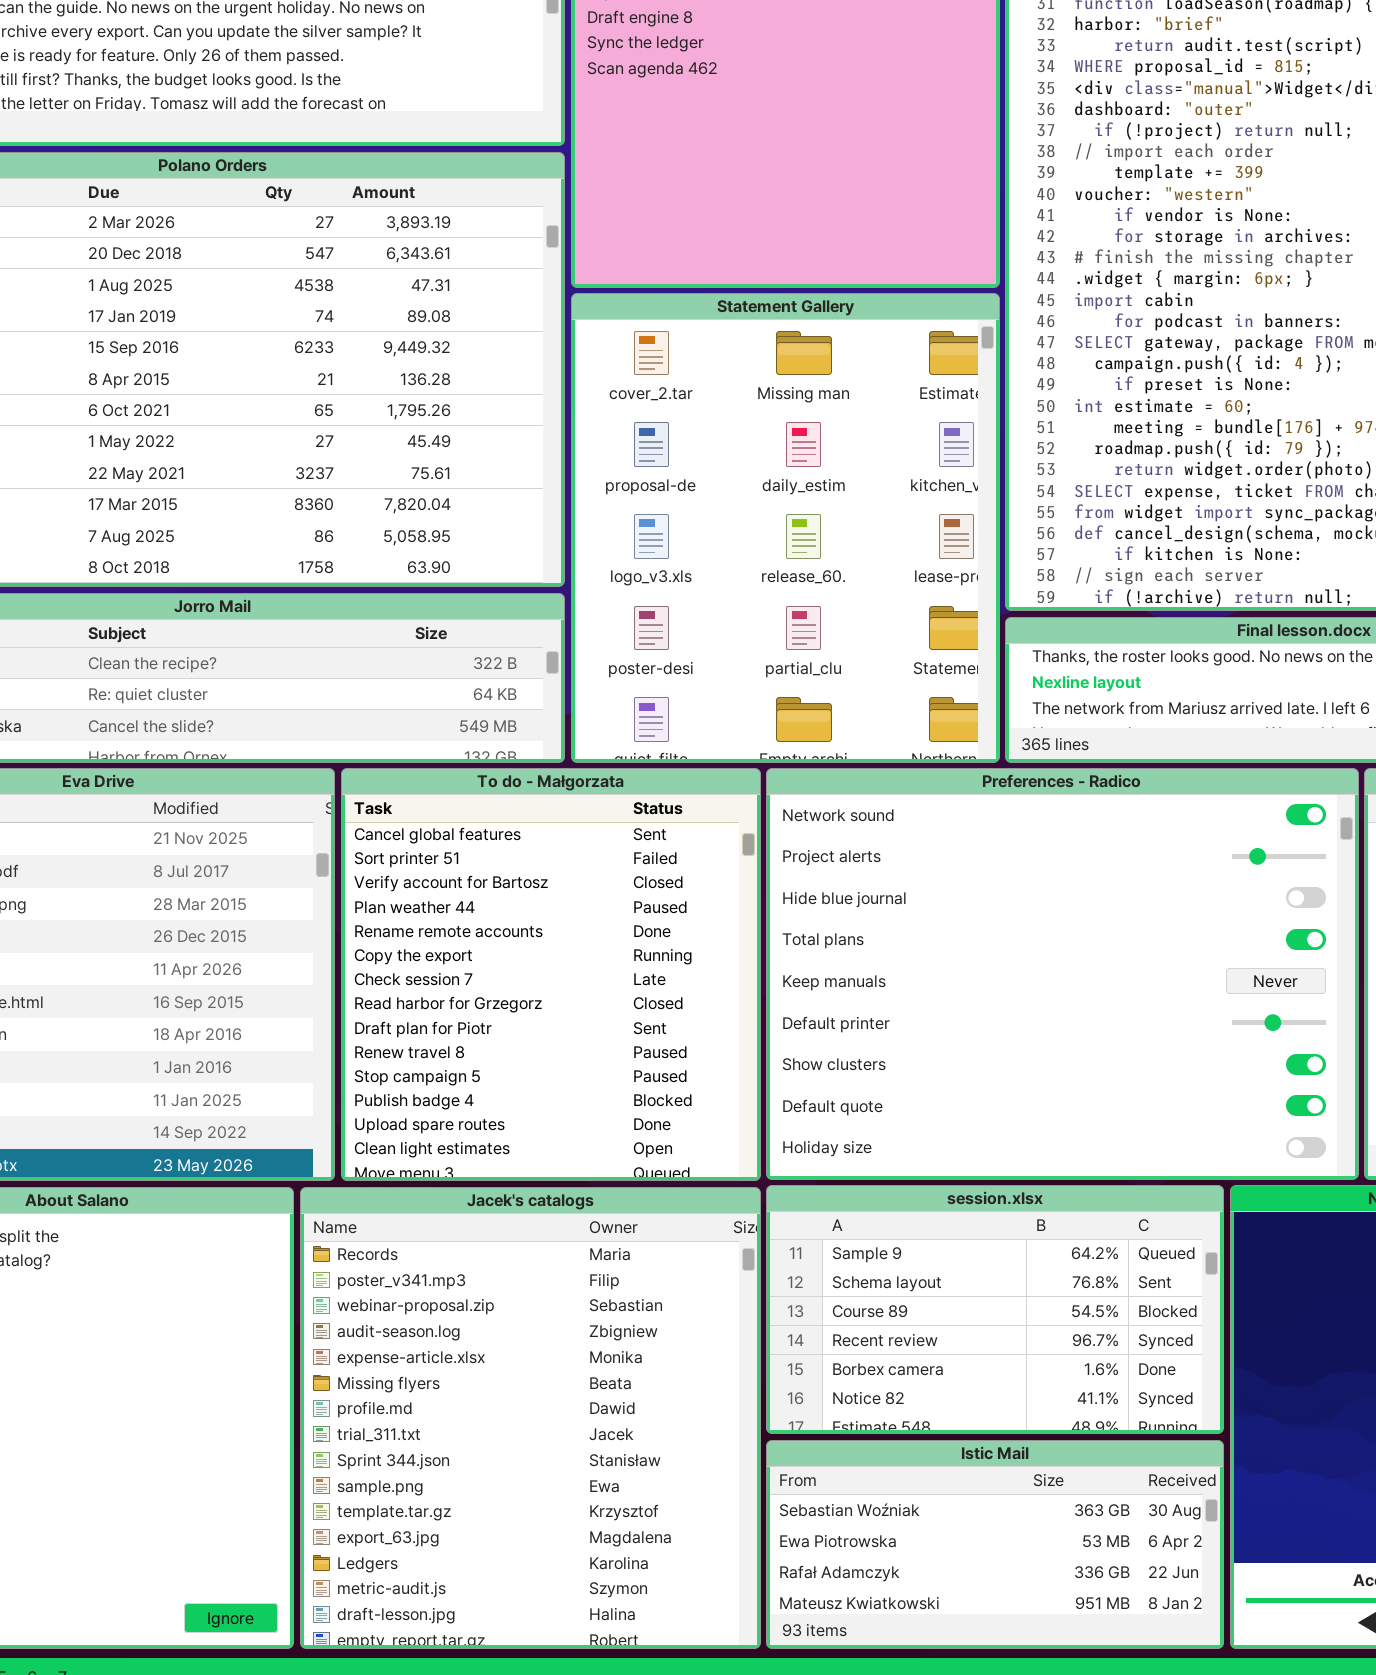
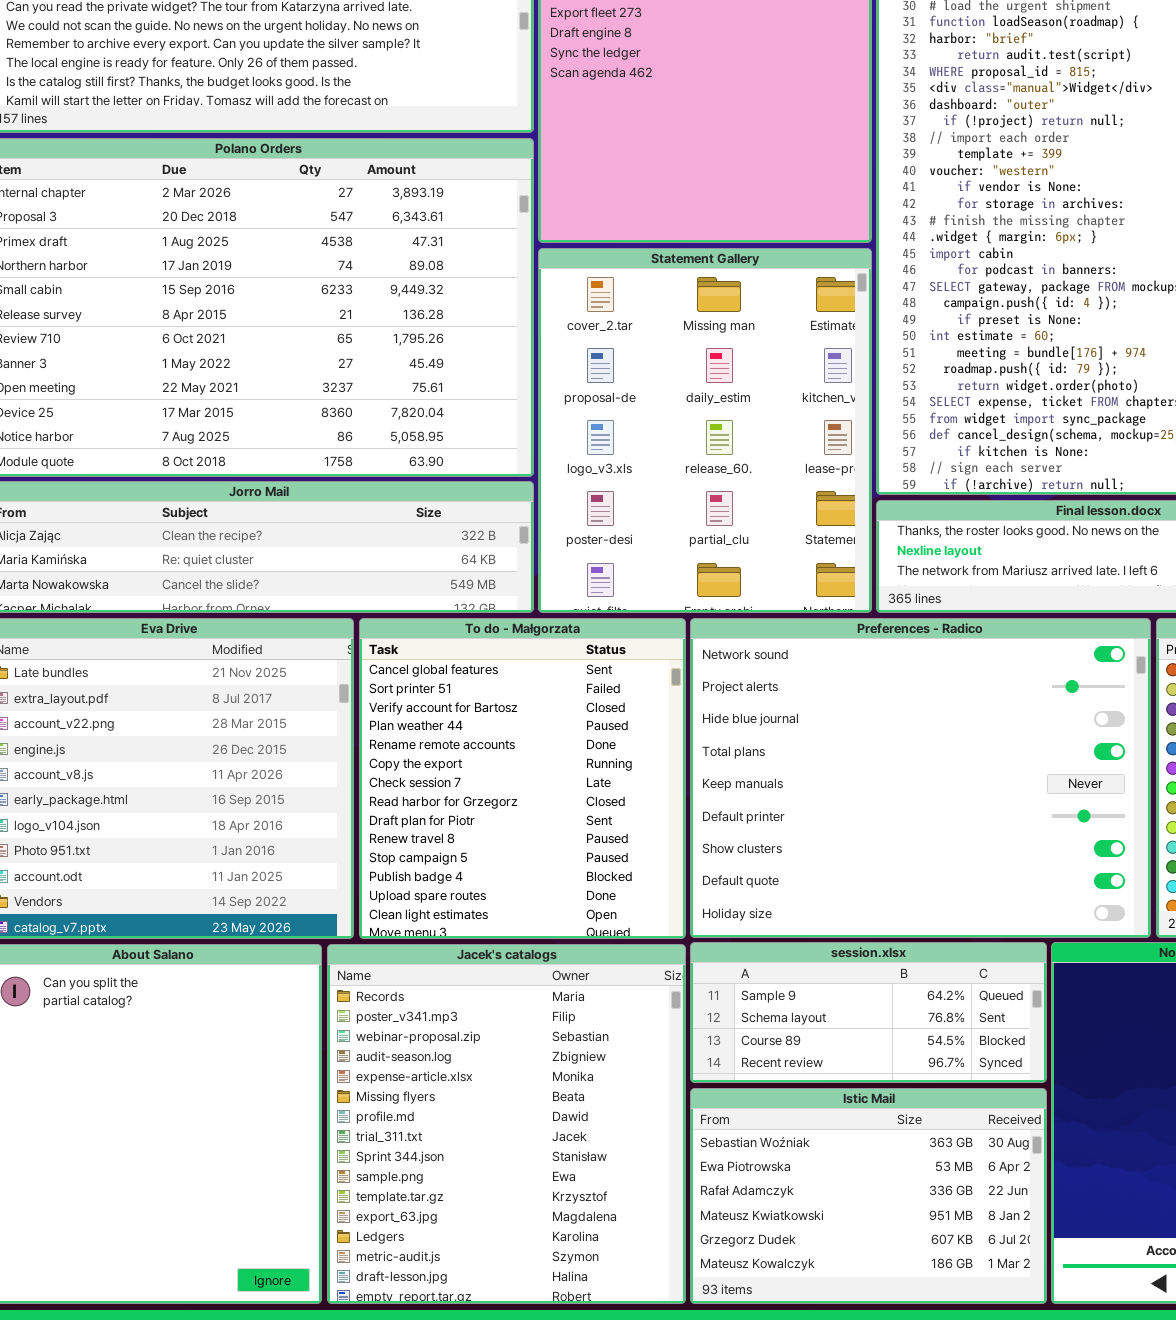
session.xlsx: [766,1185,1224,1434] -> [690,942,1047,1083], resized
Istic Mail: [766,1440,1224,1649] -> [690,1088,1047,1304], resized

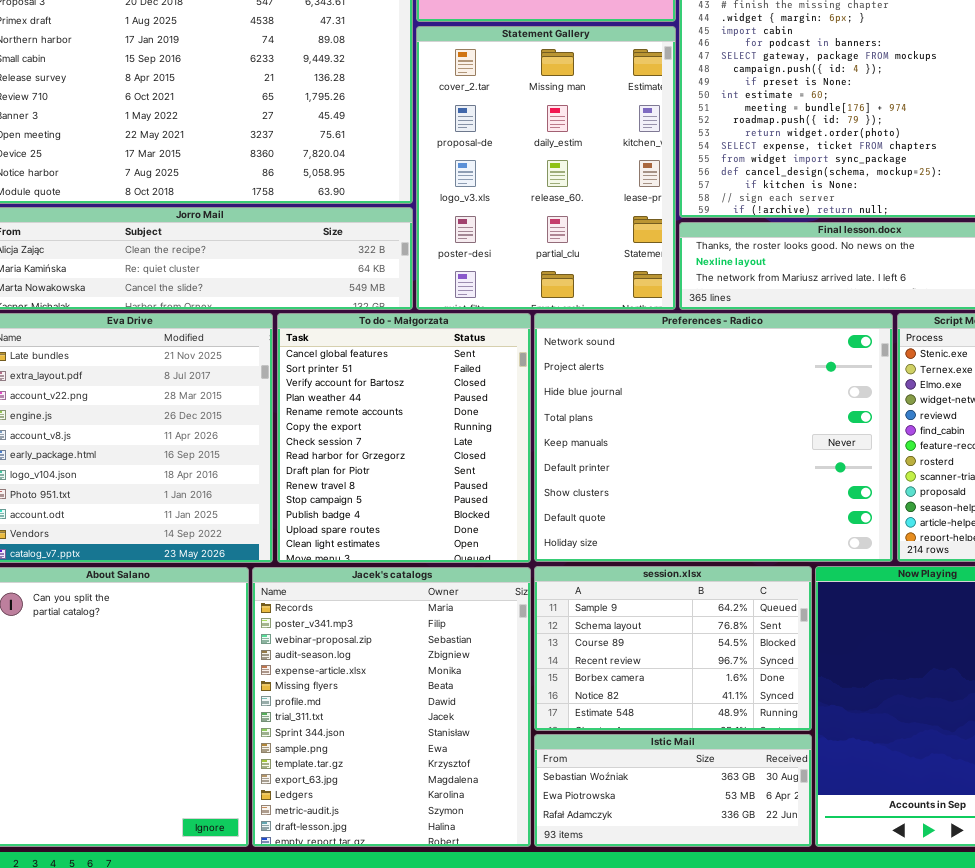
session.xlsx: [690,942,1047,1083] -> [534,566,812,731], resized
Istic Mail: [690,1088,1047,1304] -> [534,734,812,847], resized

